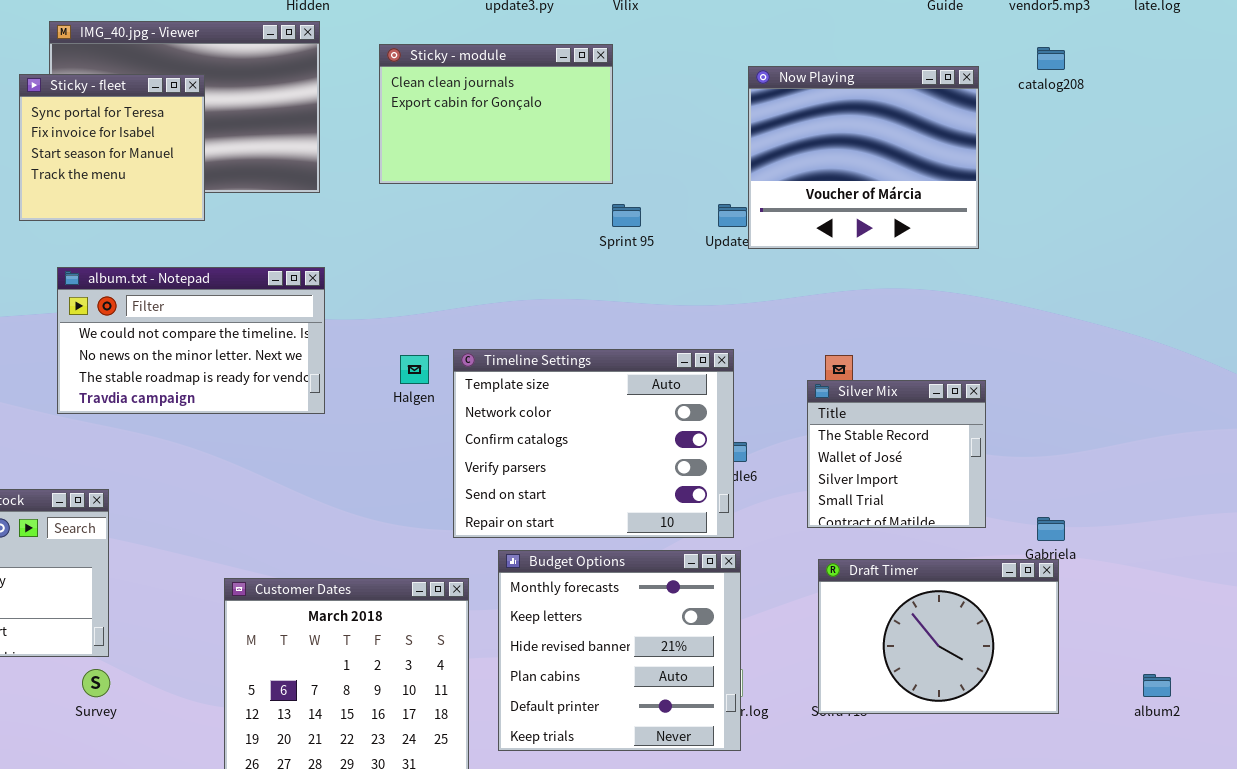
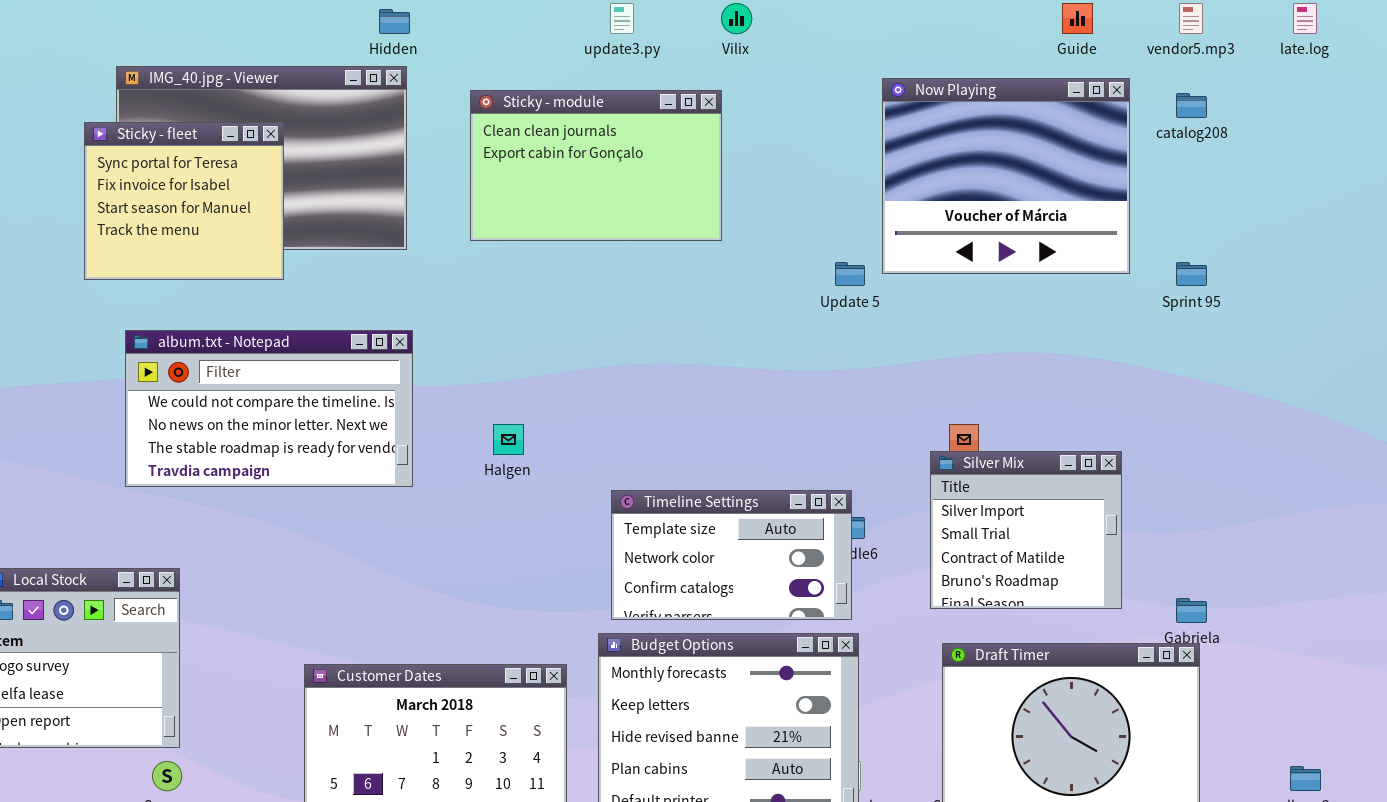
Now Playing: [748,66,979,249] -> [882,78,1130,274], moved
Sprint 95: [612,204,641,227] -> [1176,262,1207,286], moved
Timeline Settings: [453,349,734,538] -> [611,490,852,620], resized
Silver Mix: [807,380,986,528] -> [930,451,1122,609], scrolled down 2 rows

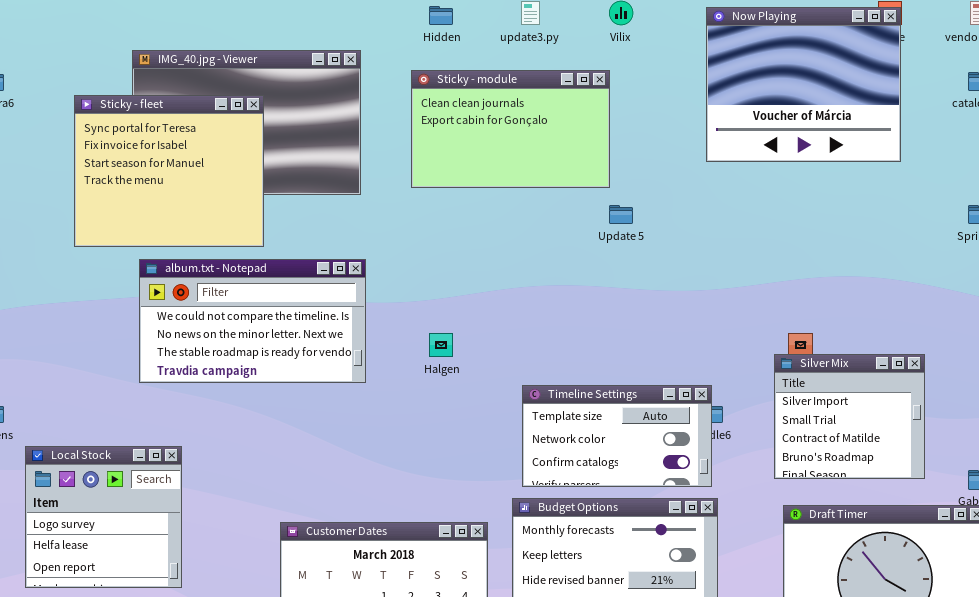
Hidden: [379,9,410,34] -> [429,6,453,25], moved
Now Playing: [882,78,1130,274] -> [706,7,901,162], moved
Sticky - fleet: [84,122,284,280] -> [74,95,264,247], resized
Update 5: [835,262,865,286] -> [609,205,633,224], moved

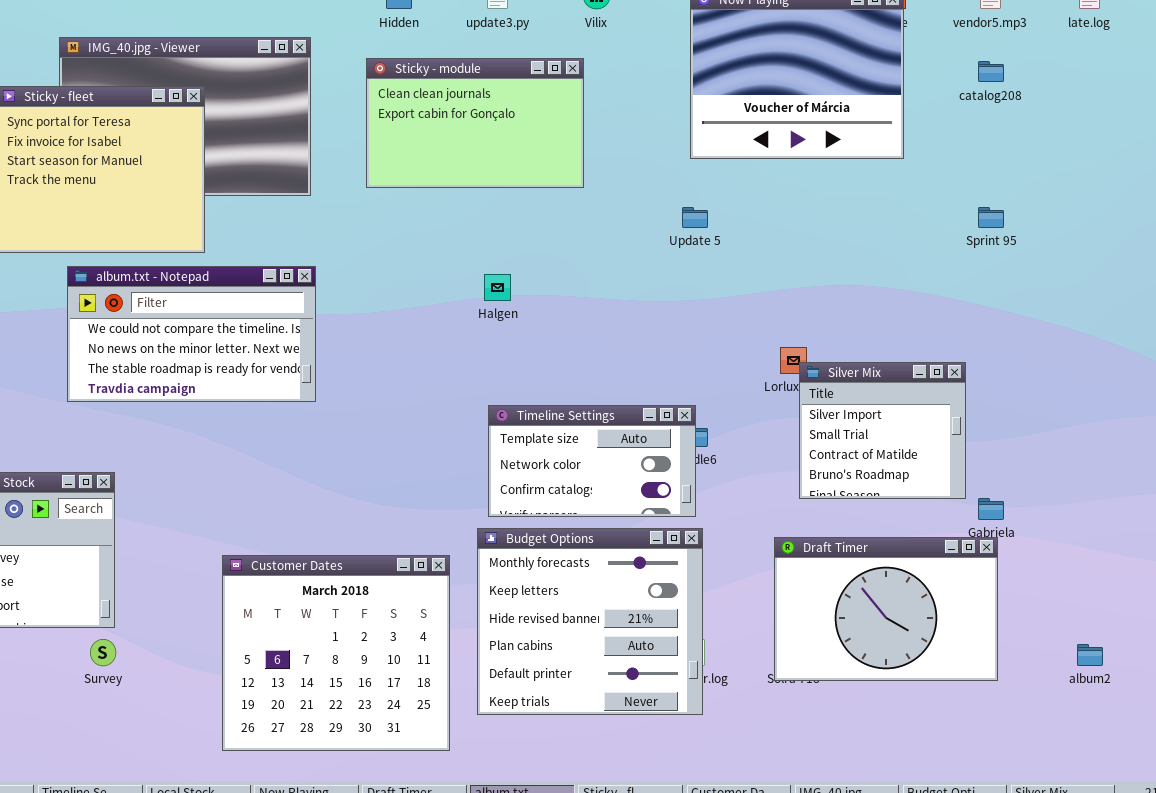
Update 5: [609,205,633,224] -> [682,207,708,228], moved
Halgen: [429,333,453,357] -> [484,274,511,301], moved
Silver Mix: [774,354,925,479] -> [799,362,966,499], moved

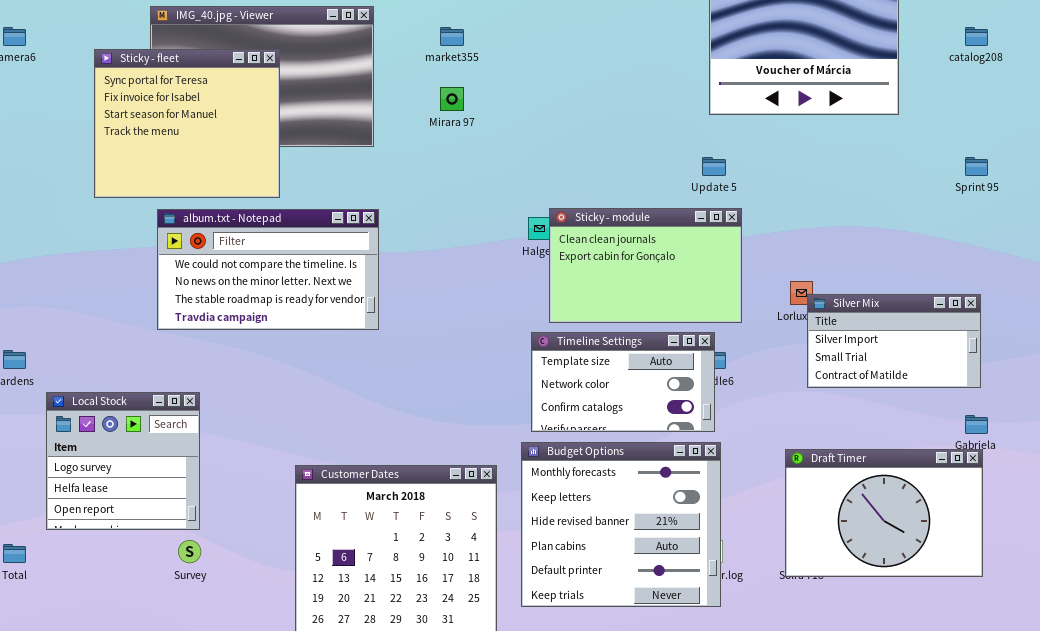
Sticky - module: [366,58,584,188] -> [549,208,742,323], moved
Silver Mix: [799,362,966,499] -> [807,294,981,388], resized

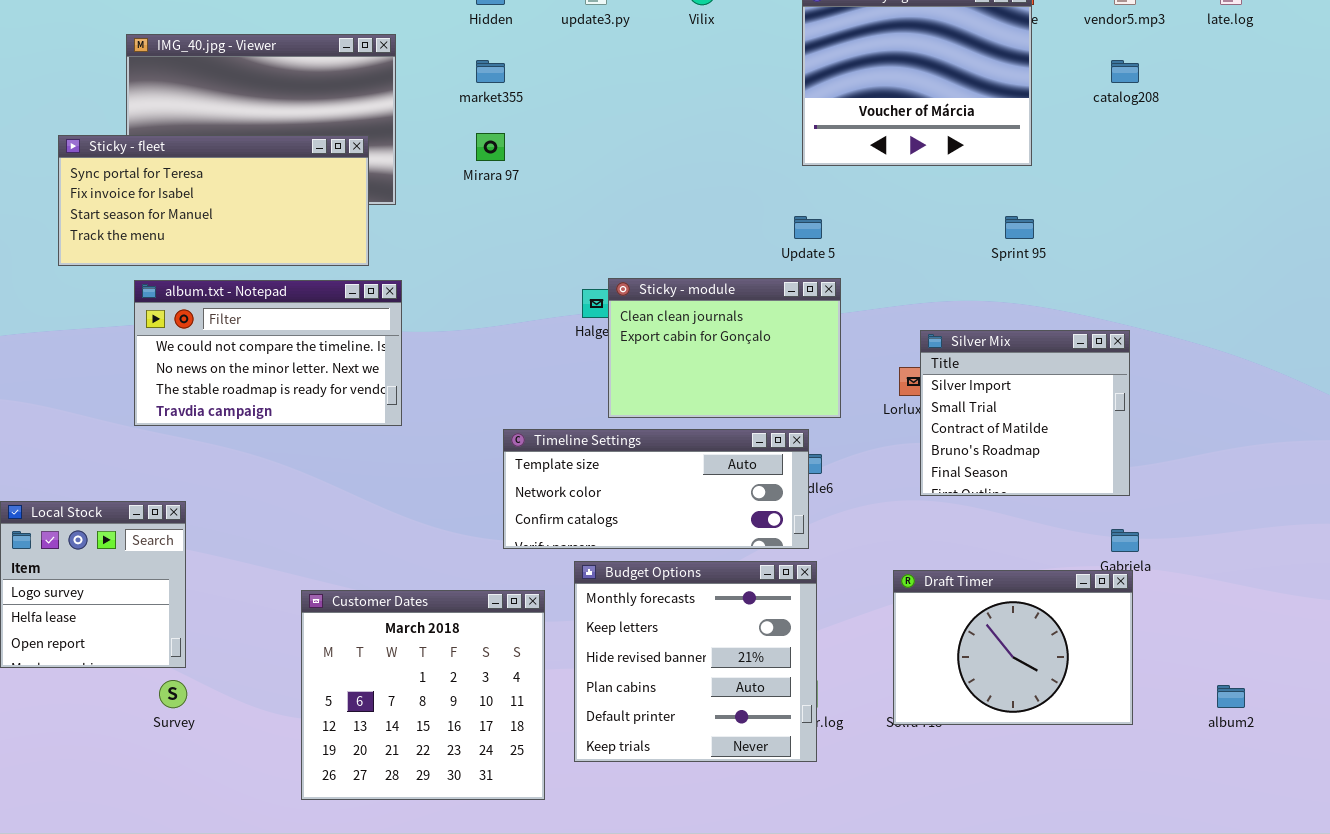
Sticky - fleet: [94,49,280,198] -> [58,135,369,266], resized
Sprint 95: [965,157,988,176] -> [1005,216,1034,239], moved
Silver Mix: [807,294,981,388] -> [920,330,1130,496], resized
Timeline Settings: [531,332,715,432] -> [503,429,809,549], resized

